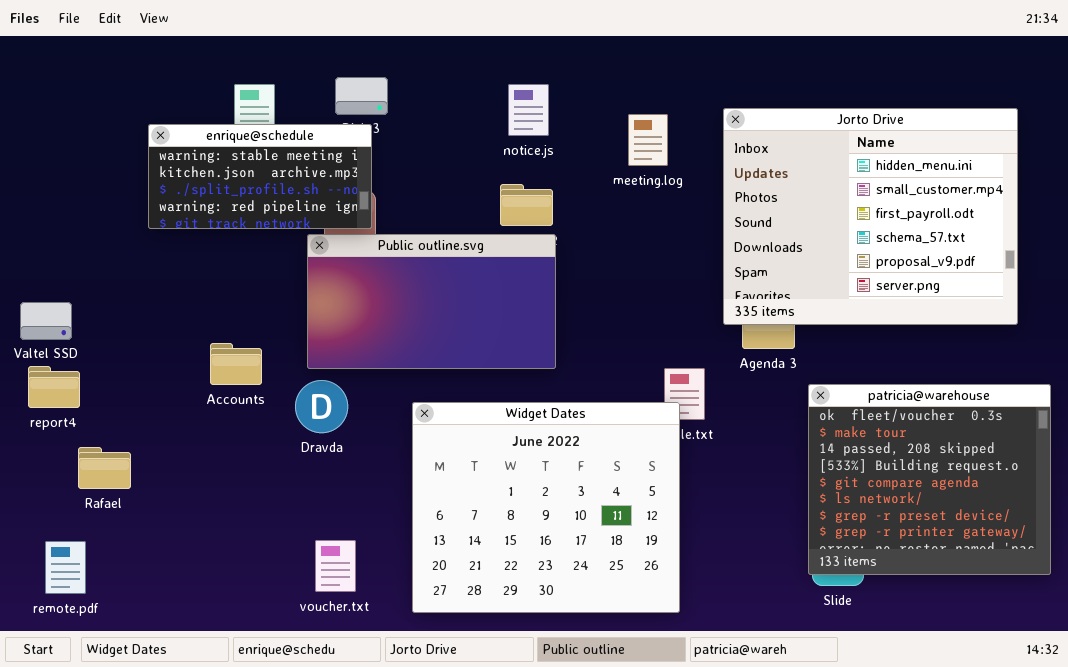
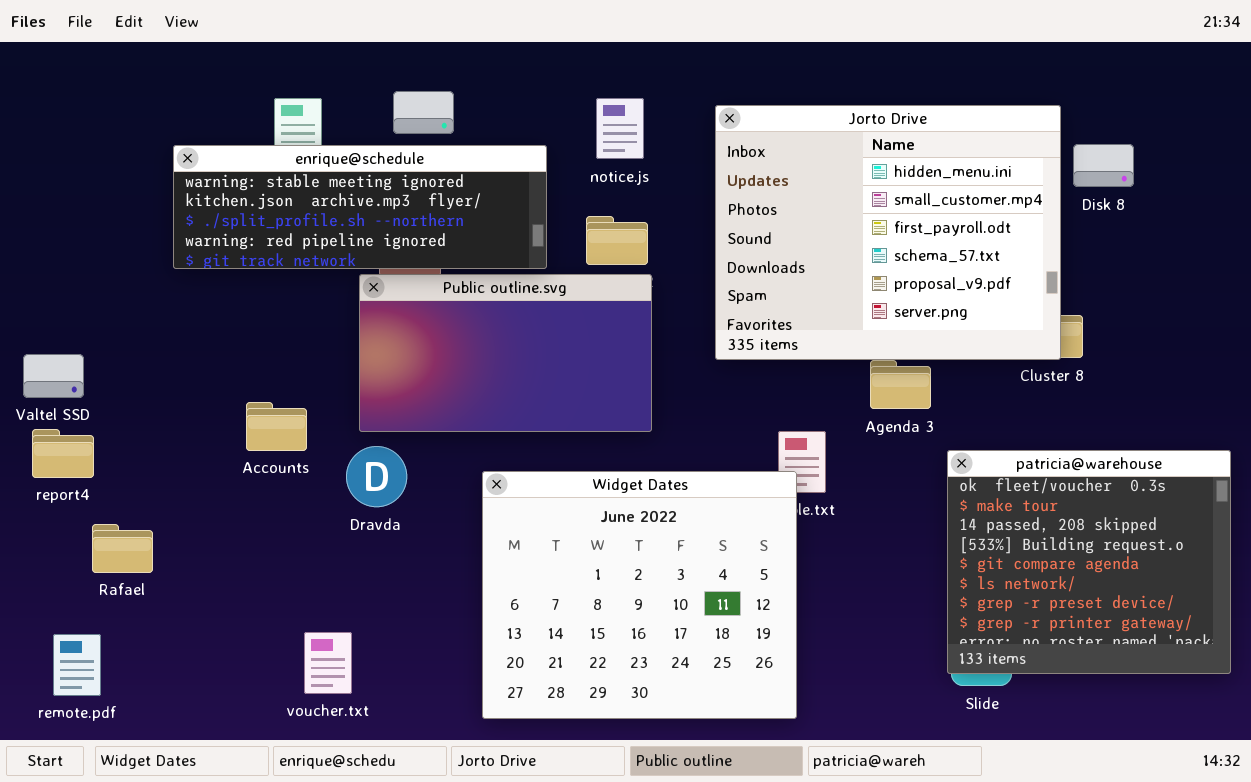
Jorto Drive: [723,108,1018,325] -> [715,105,1061,360], moved
enrique@schedule: [148,124,372,229] -> [173,145,547,269], resized
voucher.txt: [315,540,356,592] -> [304,632,352,694], moved

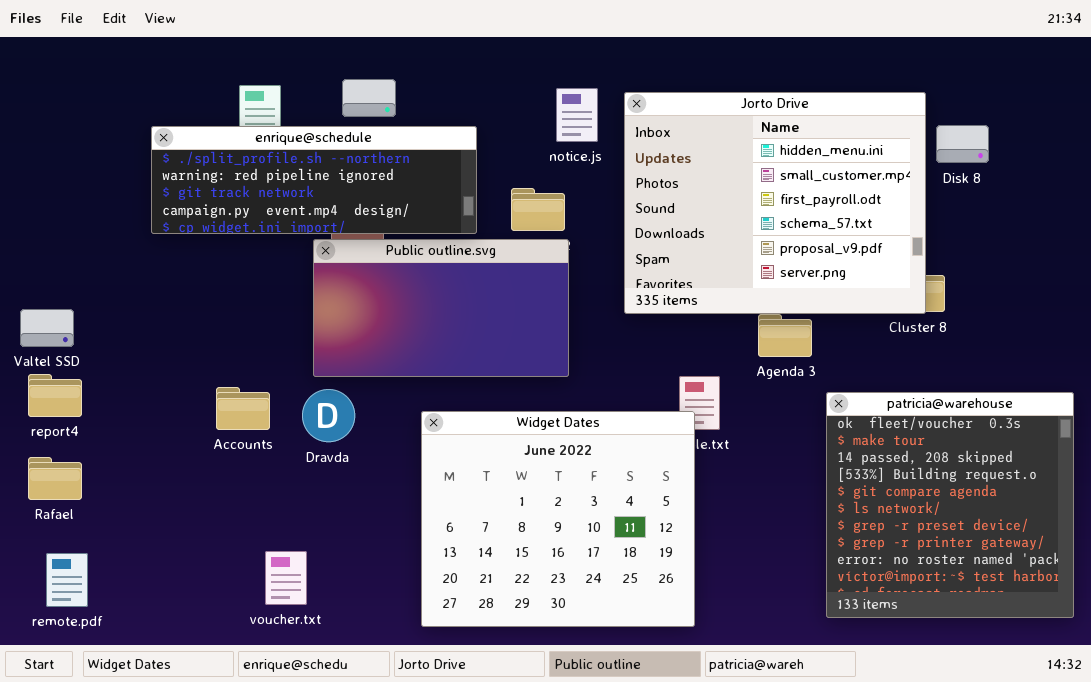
notice.js: [596,98,644,159] -> [556,88,598,142], moved
enrique@schedule: [173,145,547,269] -> [151,126,477,234], scrolled down 2 rows
Accounts: [246,402,307,451] -> [216,387,270,430], moved
patricia@warehouse: [947,450,1231,674] -> [826,392,1074,618], resized
Rafael: [92,524,153,573] -> [28,457,82,500], moved

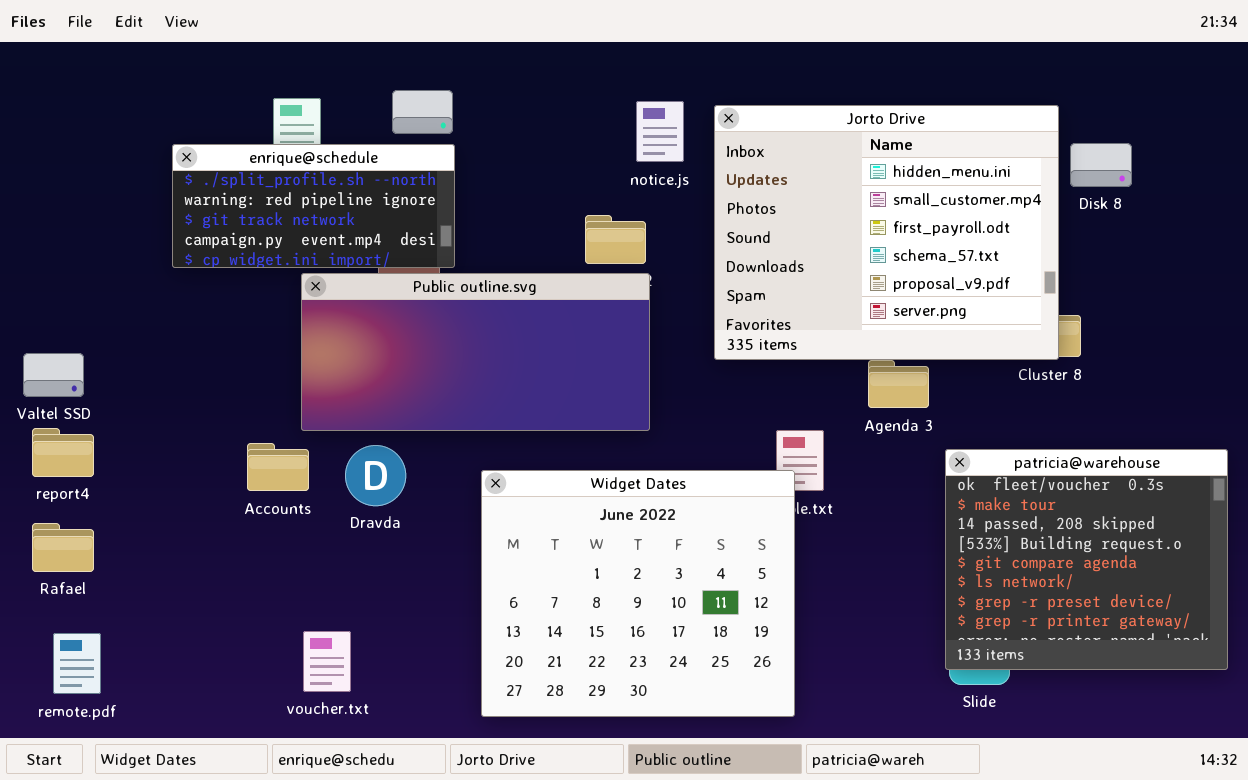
enrique@schedule: [151,126,477,234] -> [172,144,455,268], resized
Public outline.svg: [313,239,569,377] -> [301,273,650,431], resized
patricia@warehouse: [826,392,1074,618] -> [945,449,1228,670], resized

